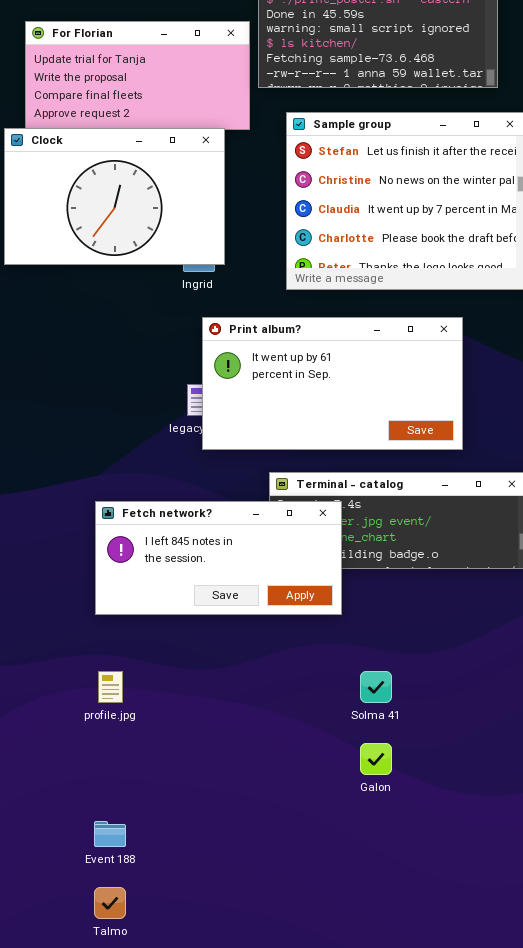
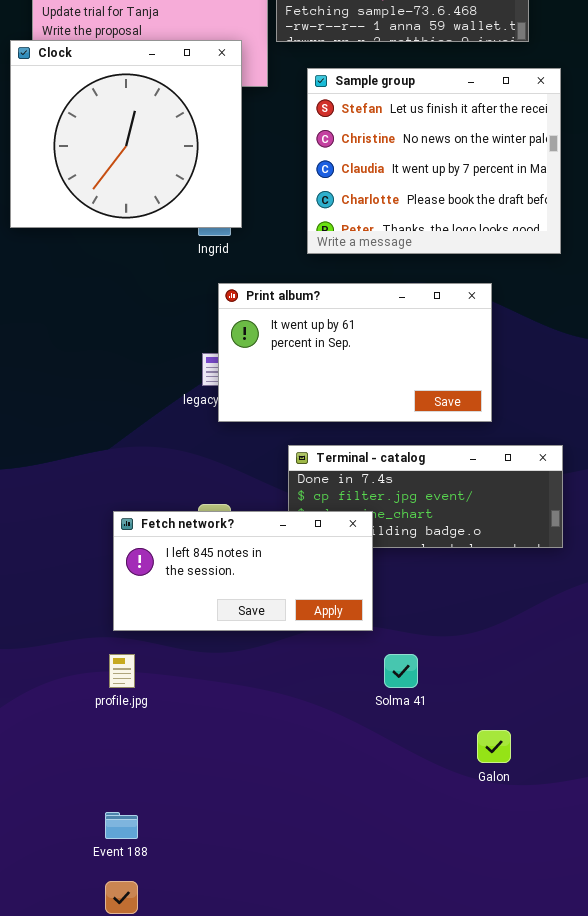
Clock: [4,128,225,265] -> [10,40,242,228], resized
Fetch network?: [95,501,342,615] -> [113,511,373,631], moved
Galon: [360,743,392,775] -> [477,730,511,763], moved

